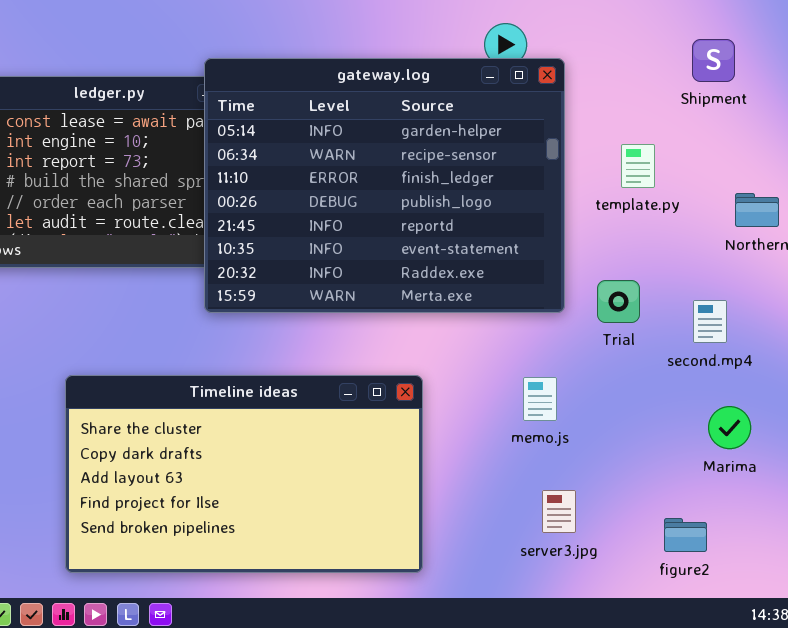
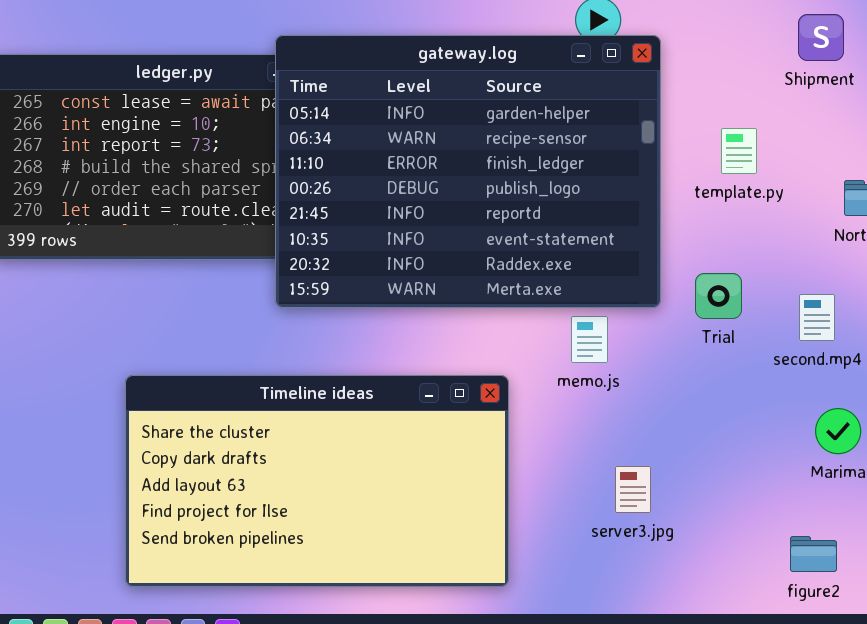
memo.js: [523,377,557,421] -> [571,316,608,363], moved
server3.jpg: [542,490,576,533] -> [615,466,651,513], moved
figure2: [664,518,707,552] -> [790,536,837,572], moved

